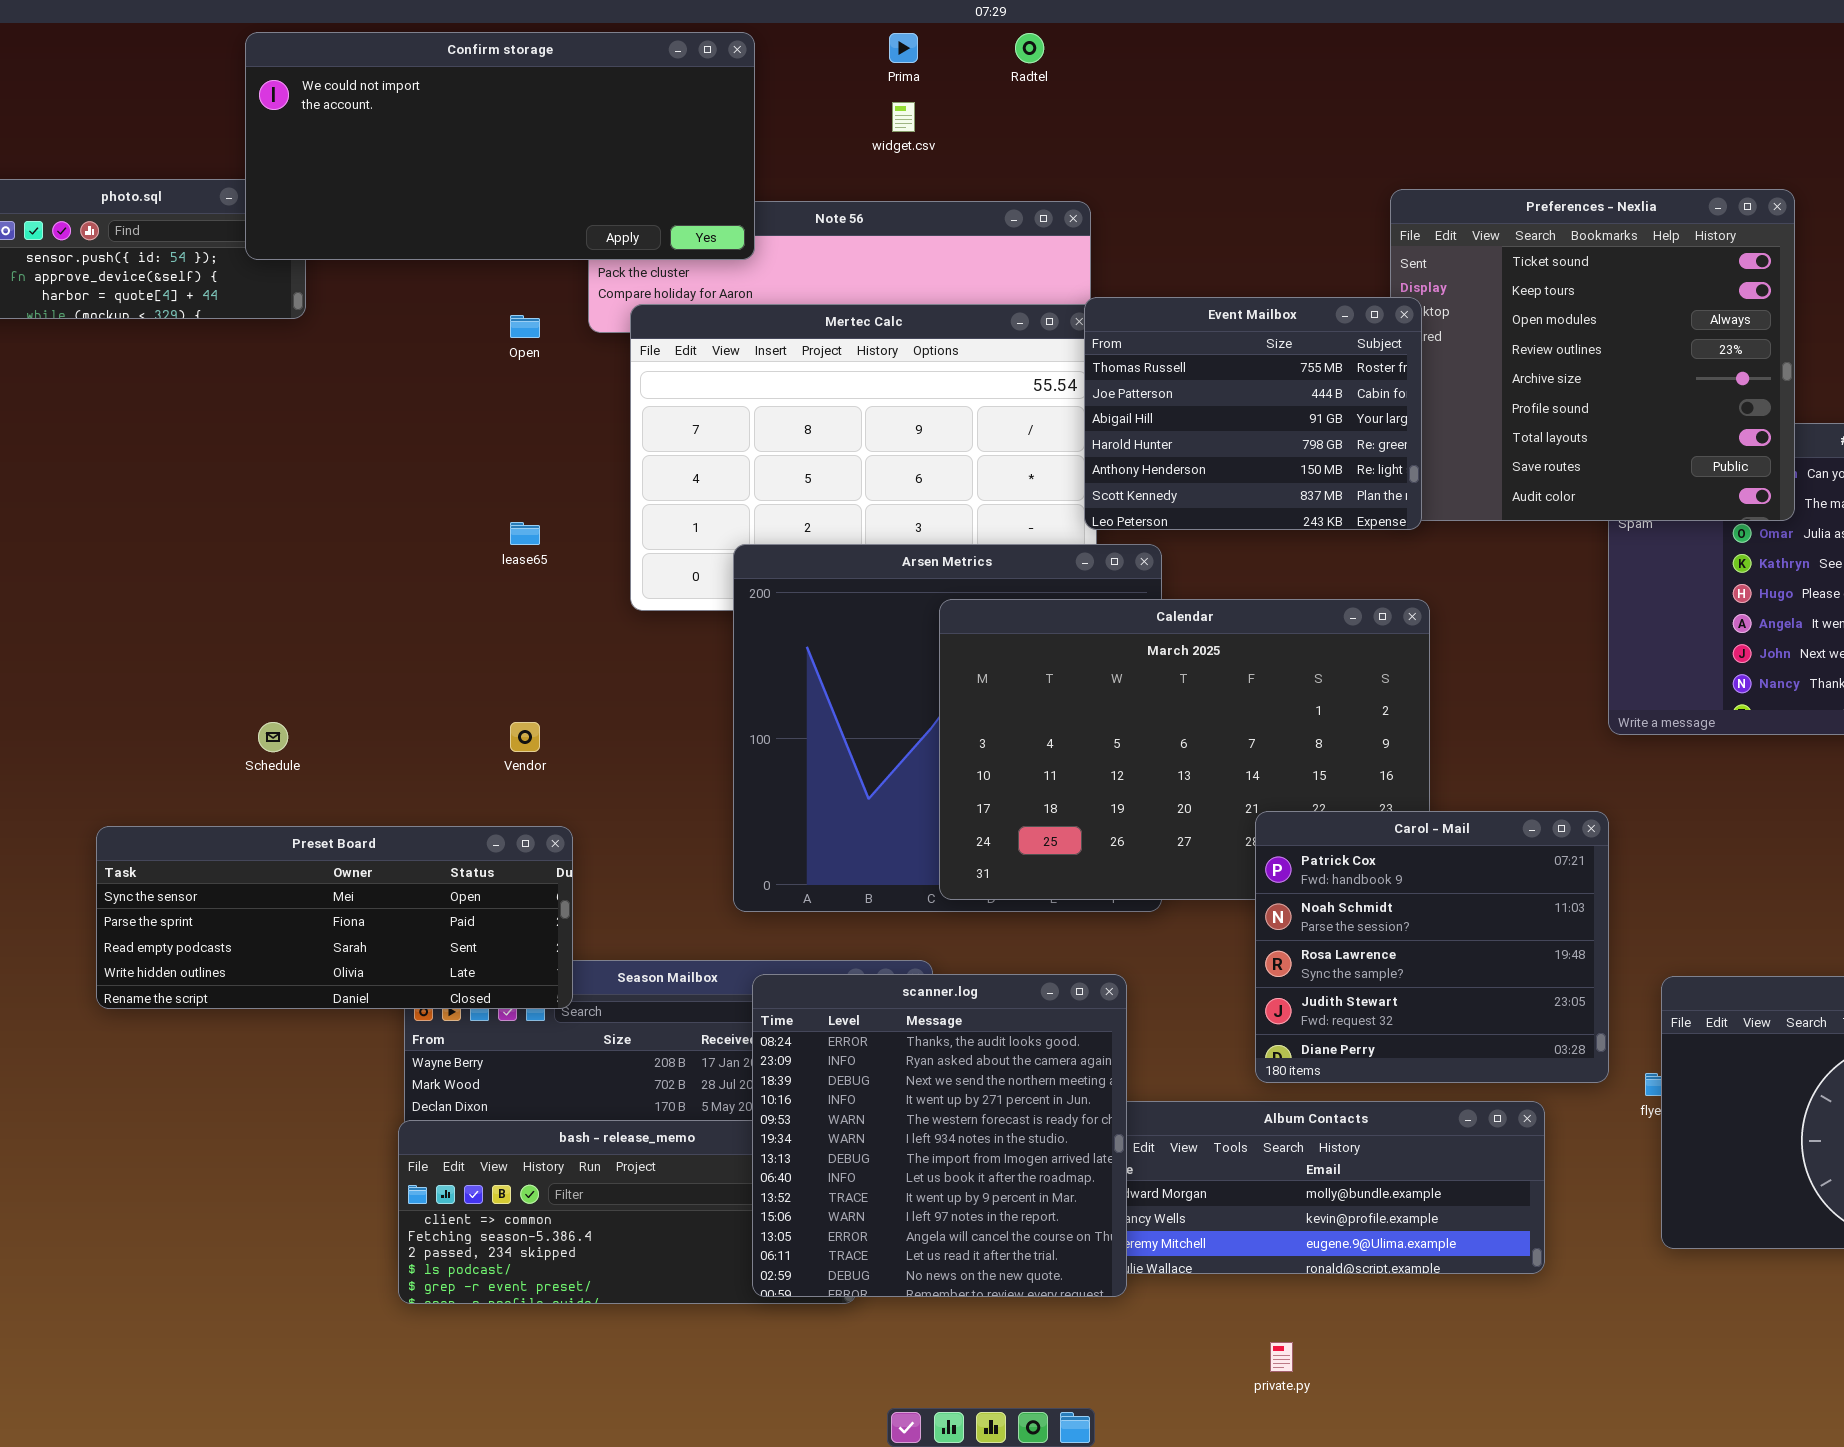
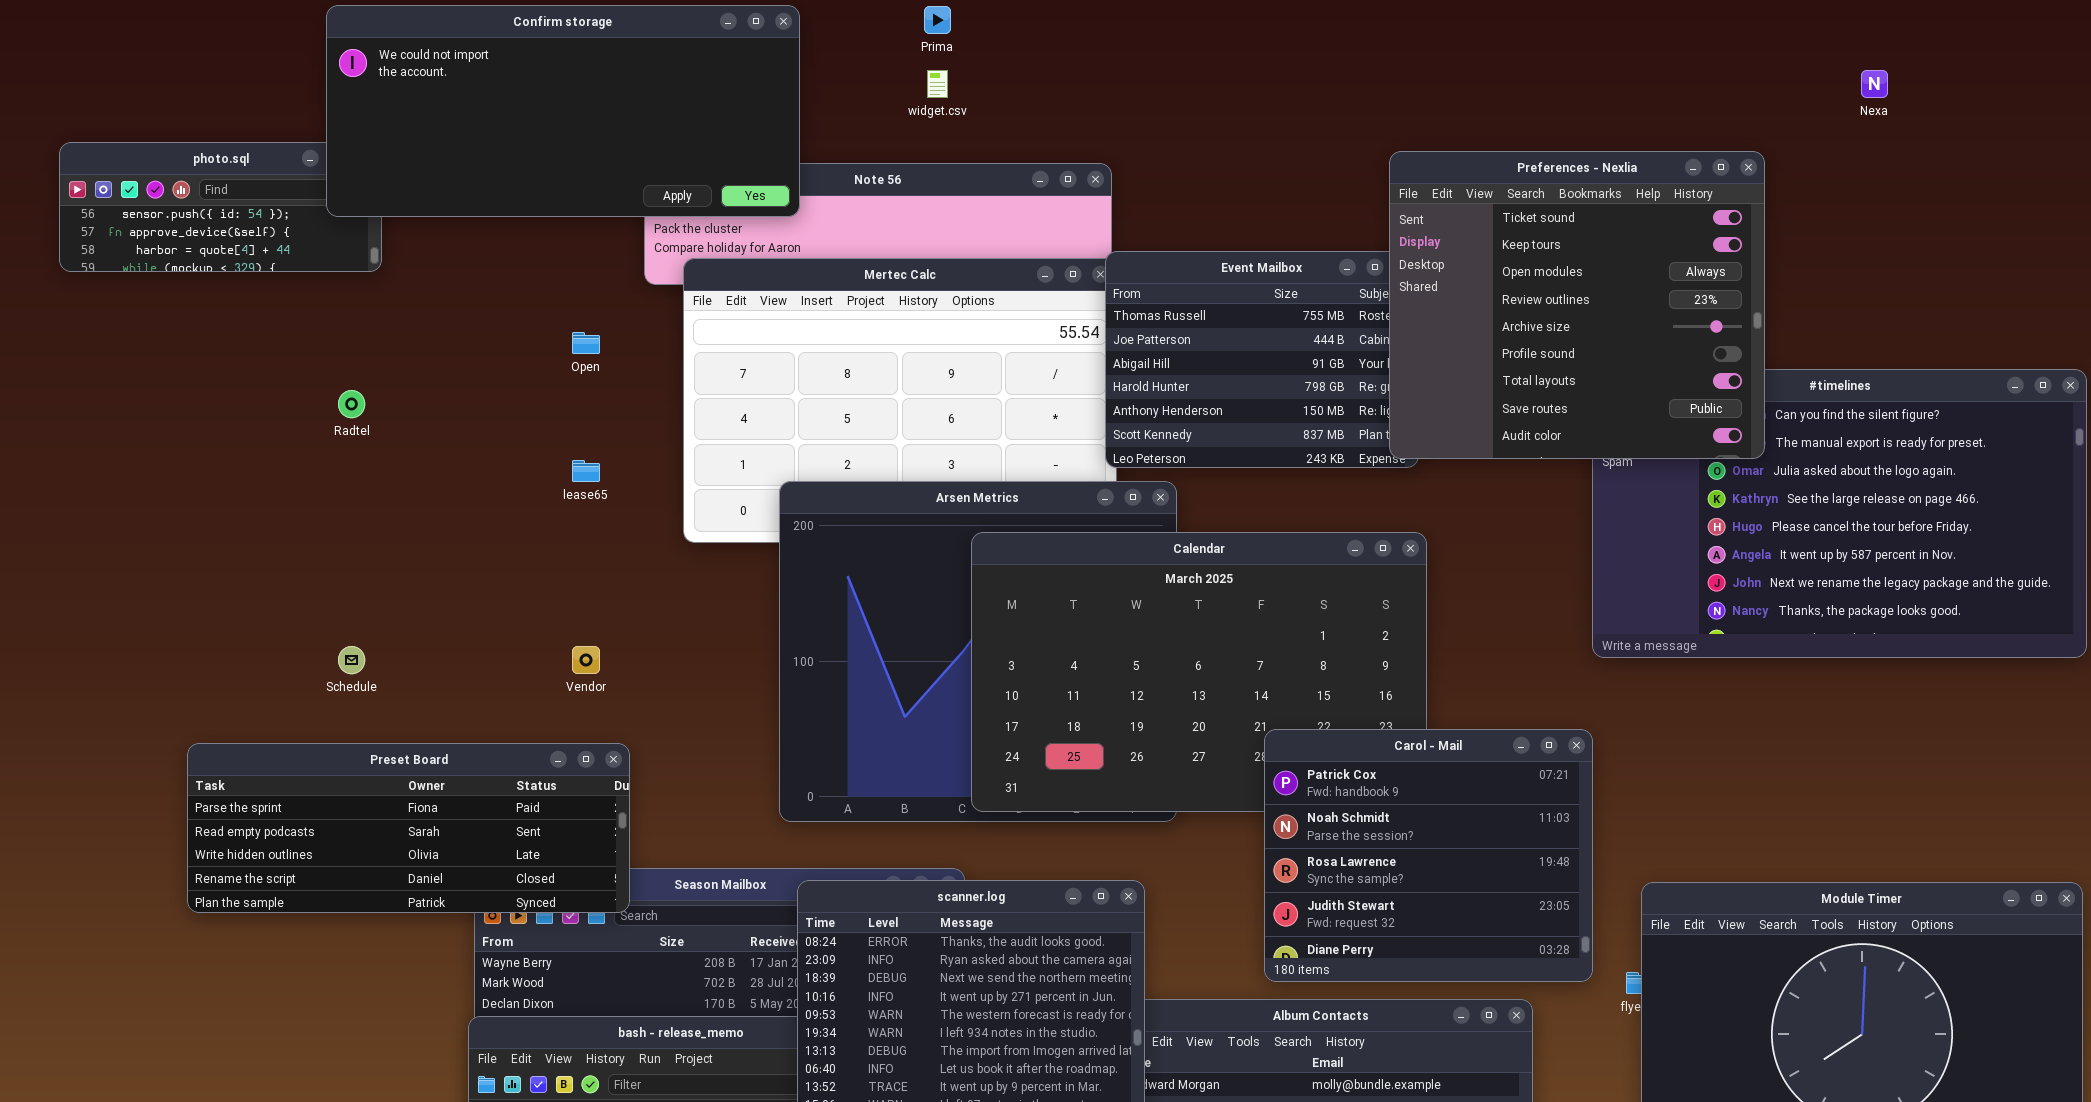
Radtel: [1015,33,1044,63] -> [338,390,365,418], moved
Preferences - Nexlia: [1390,189,1795,521] -> [1389,151,1765,459], raised
Open: [510,315,540,338] -> [572,332,600,354], moved
Preset Board: [96,826,573,1009] -> [187,743,630,913], scrolled down 1 row

